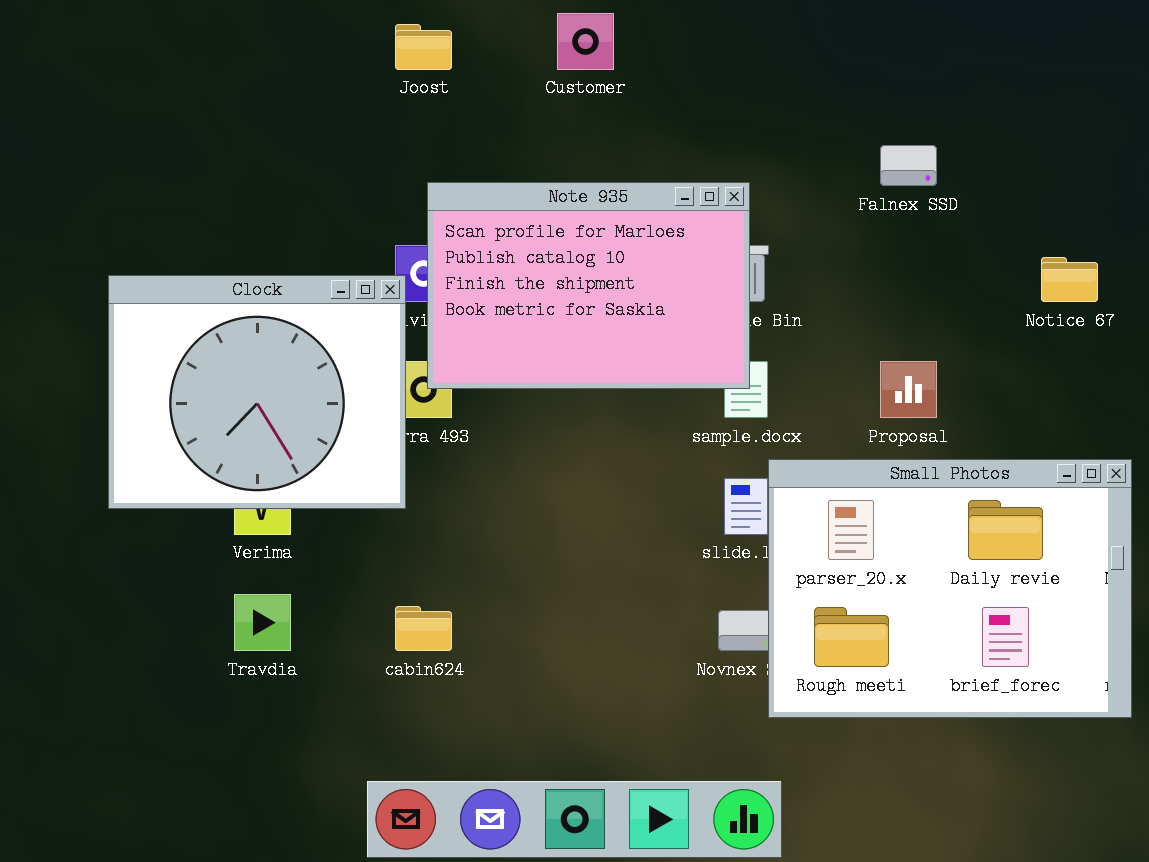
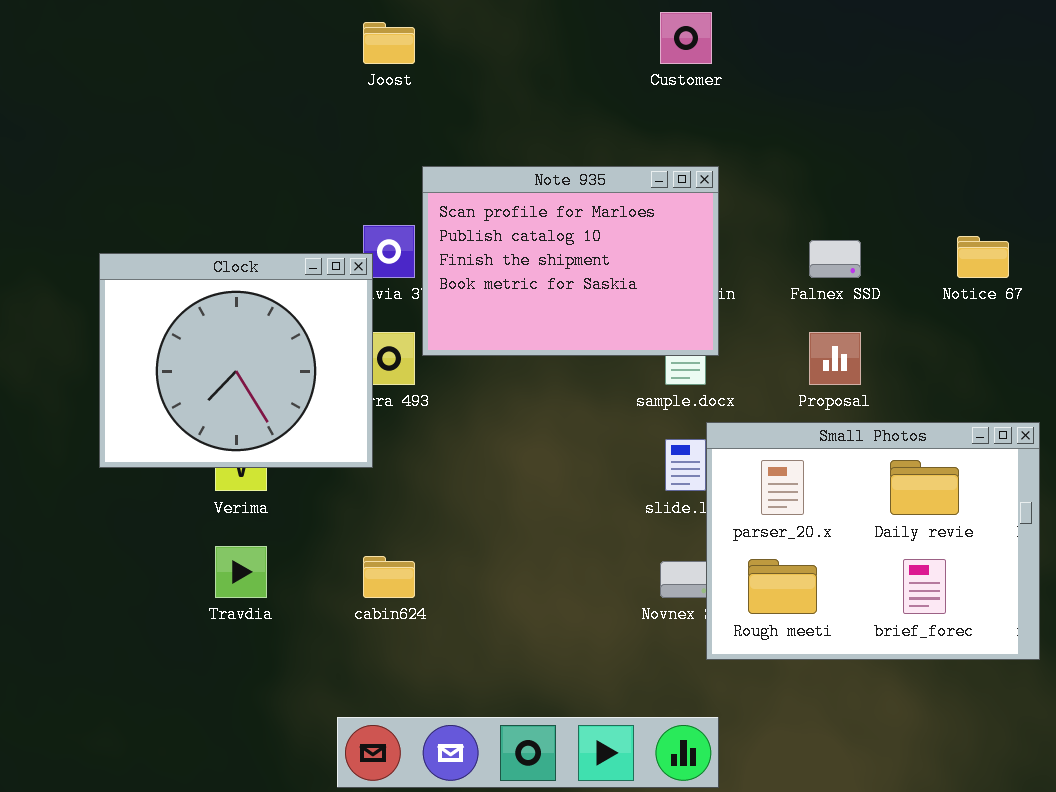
Customer: [557,13,614,70] -> [660,12,712,64], moved
Falnex SSD: [880,145,937,186] -> [809,240,861,278], moved
Note 935: [427,182,750,389] -> [422,166,719,356], moved

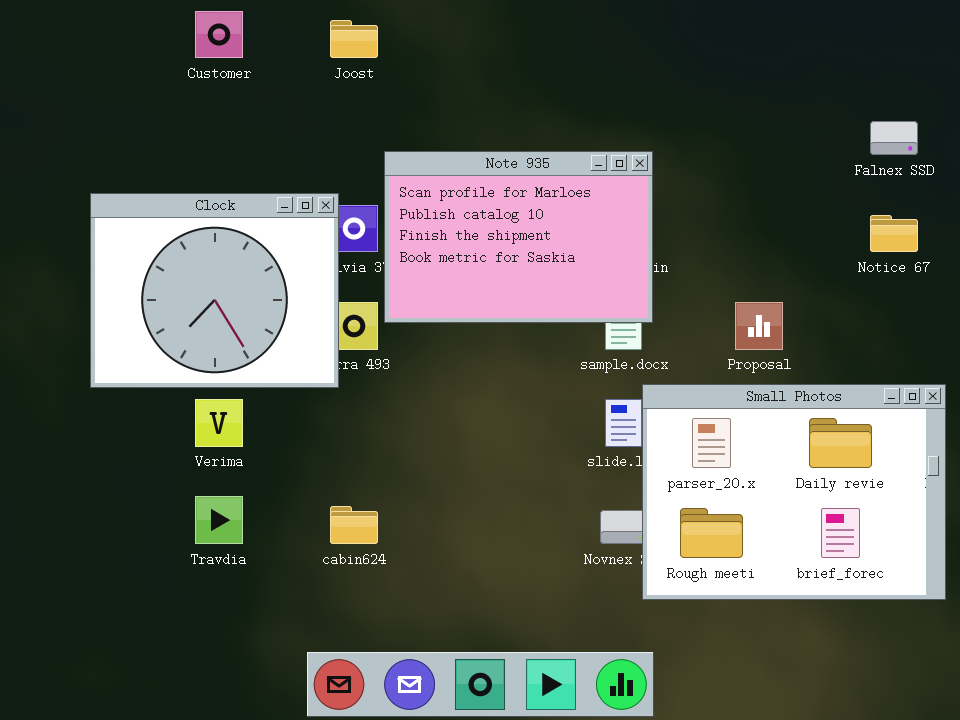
Customer: [660,12,712,64] -> [195,11,243,58], moved
Falnex SSD: [809,240,861,278] -> [870,121,918,155], moved
Clock: [99,253,373,468] -> [90,193,339,388], moved

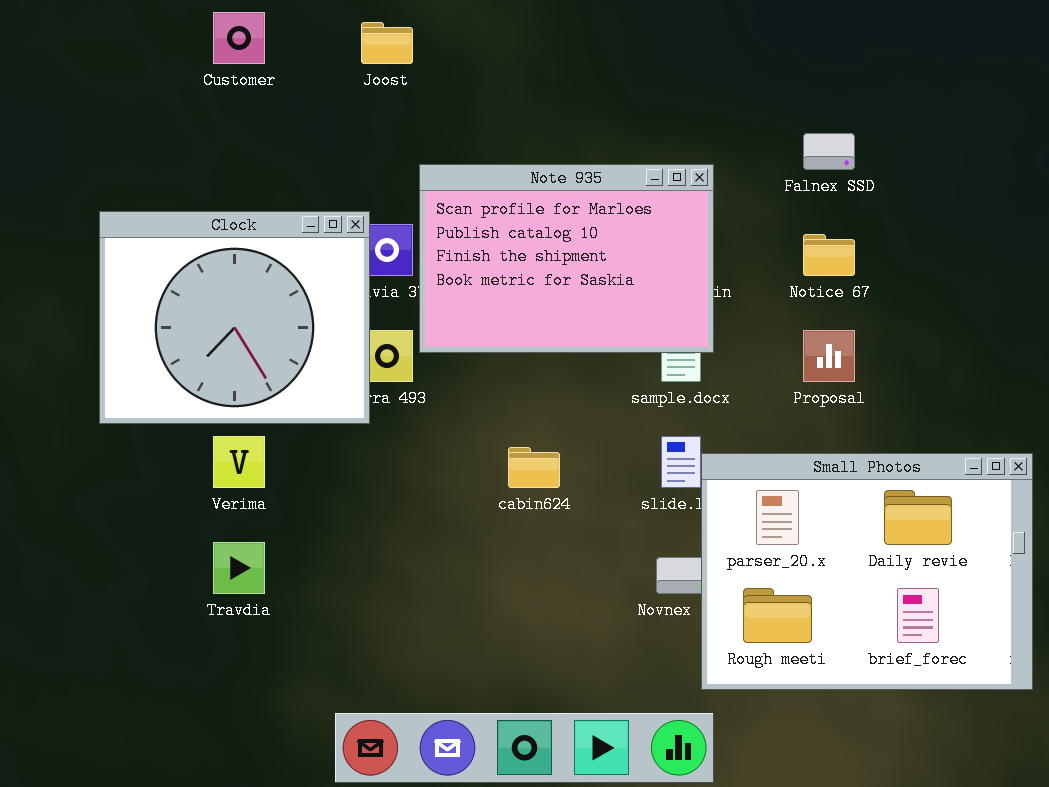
Falnex SSD: [870,121,918,155] -> [803,133,855,170], moved
Notice 67: [870,215,918,252] -> [803,234,855,276], moved
Small Photos: [642,384,946,600] -> [701,453,1033,690], moved
cabin624: [330,506,378,544] -> [508,447,560,488], moved

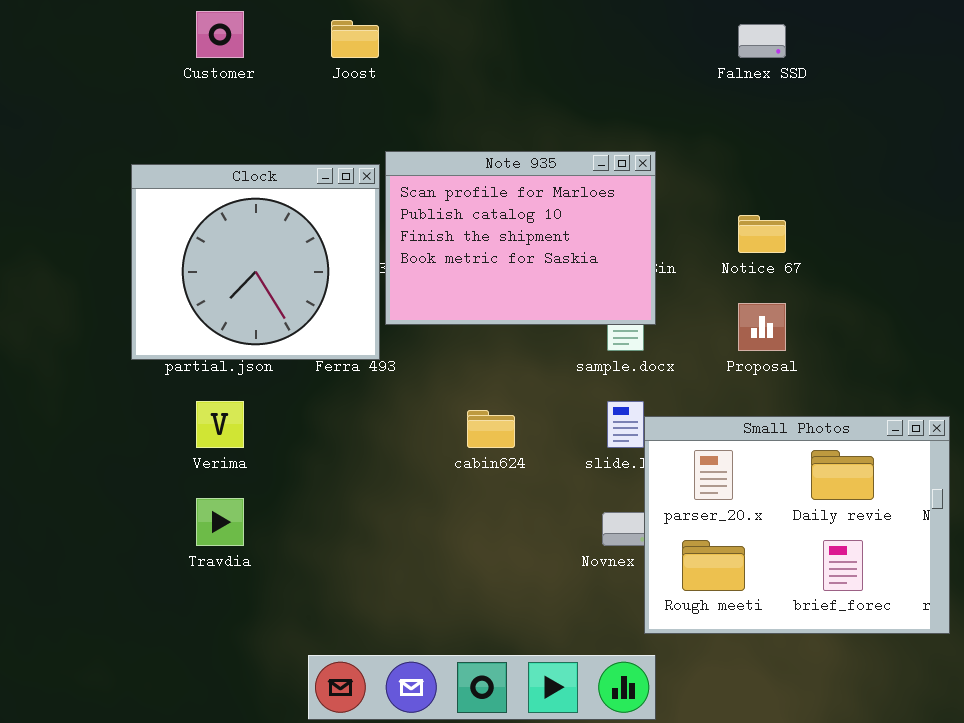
Falnex SSD: [803,133,855,170] -> [738,24,786,58], moved
Clock: [99,211,370,424] -> [131,164,380,360], moved

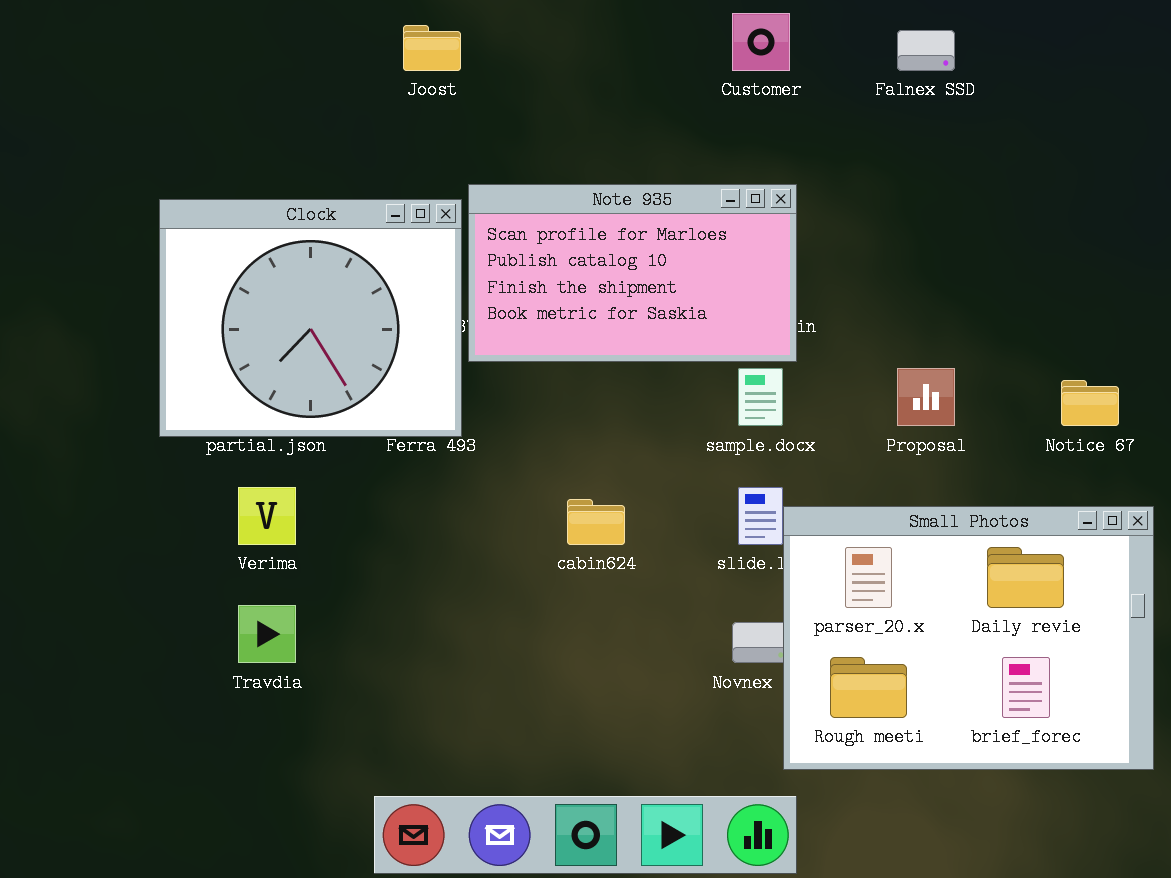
Customer: [196,11,244,58] -> [732,13,790,71], moved
Note 935: [385,151,656,325] -> [468,184,797,362], resized
Notice 67: [738,215,786,253] -> [1061,380,1119,426], moved

